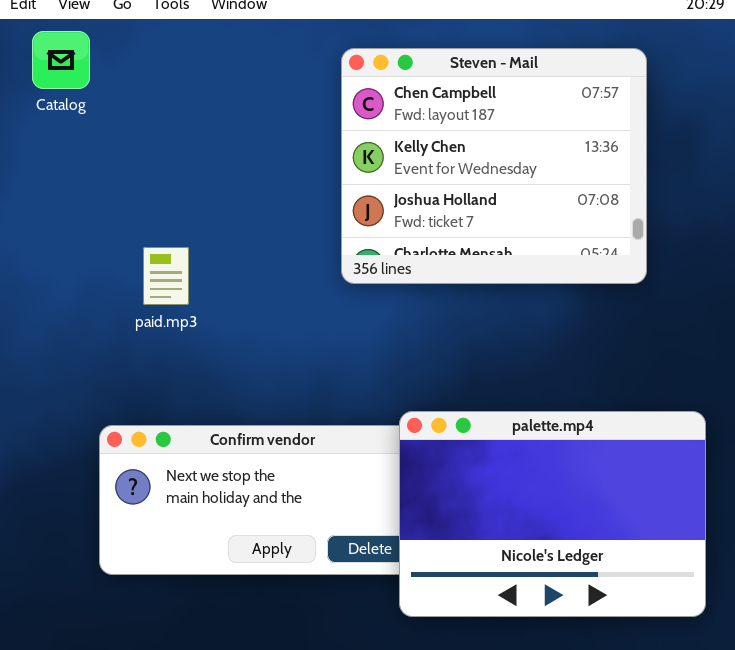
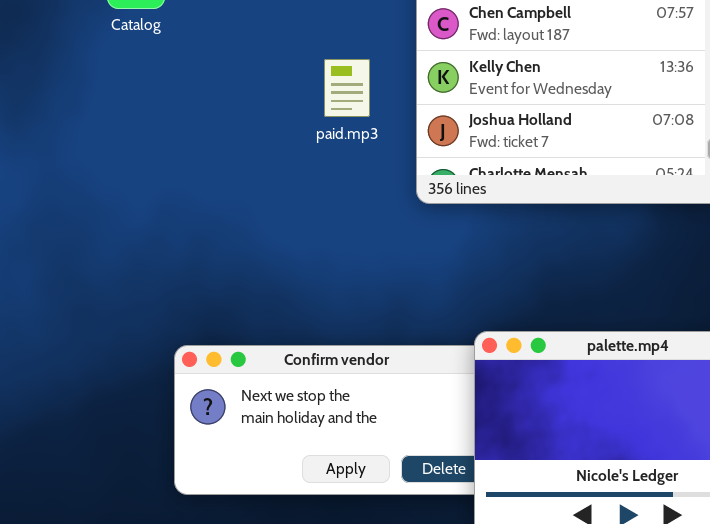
paid.mp3: [143,247,189,305] -> [324,59,370,117], moved

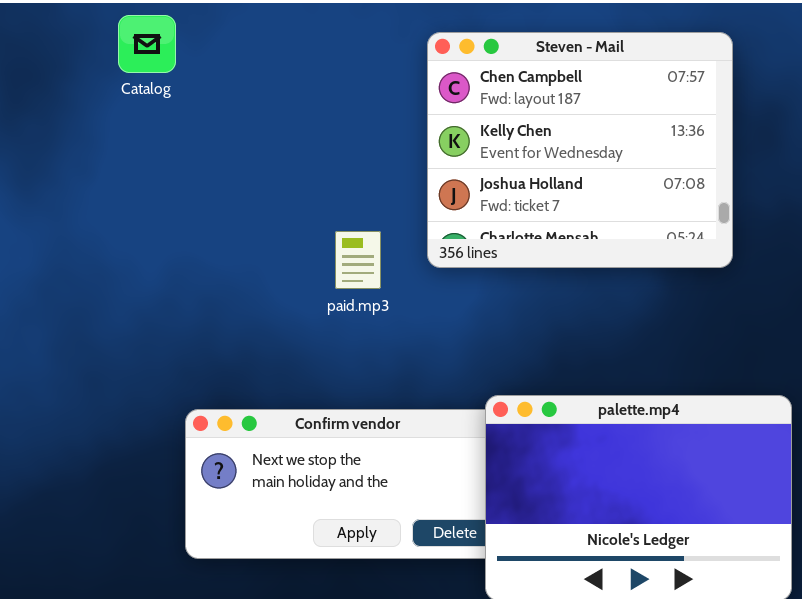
paid.mp3: [324,59,370,117] -> [335,231,381,289], moved

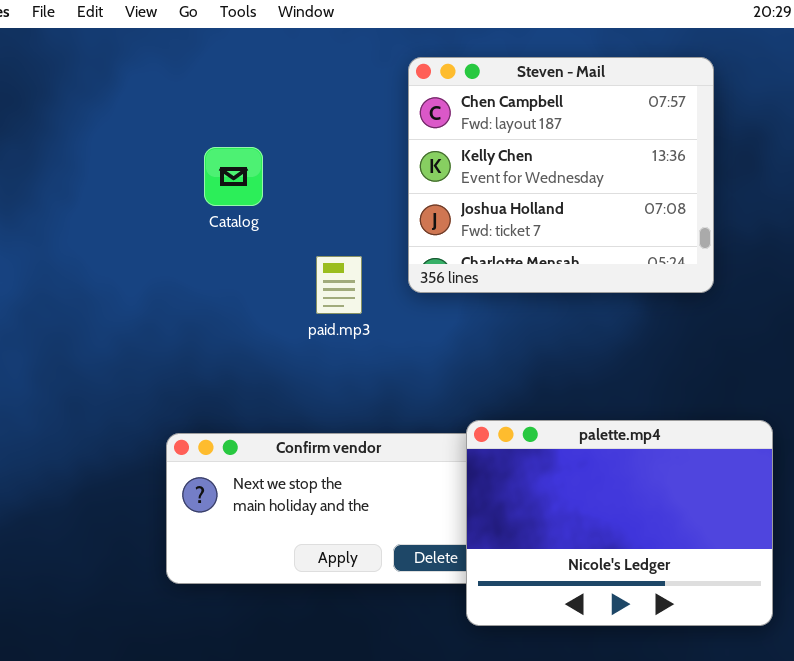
Catalog: [118,15,176,73] -> [204,147,263,206], moved

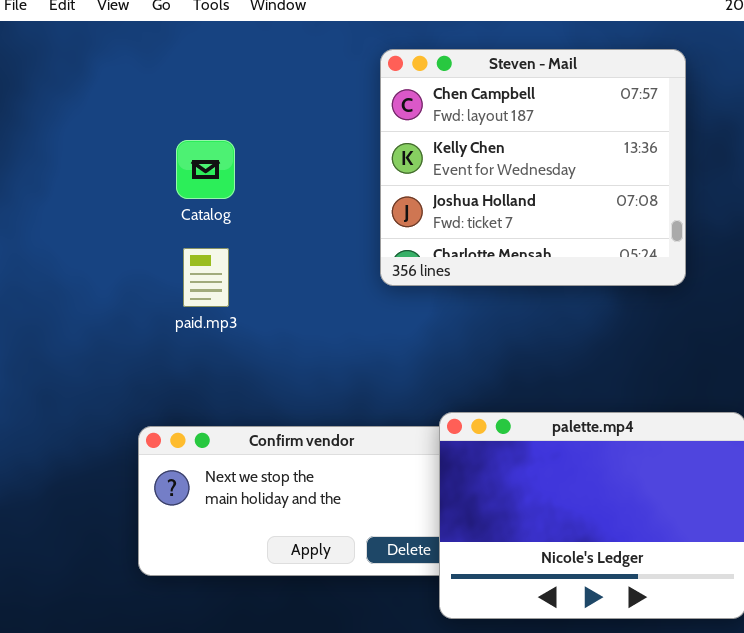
paid.mp3: [316,256,362,314] -> [183,248,229,307], moved

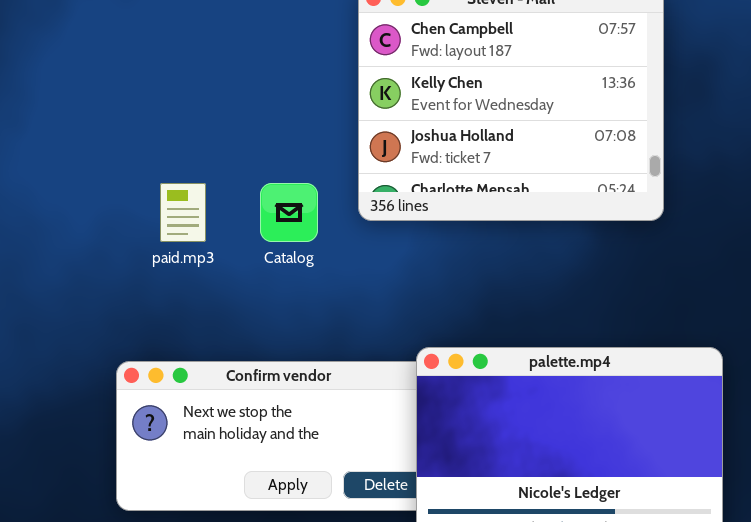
Catalog: [176,140,235,199] -> [260,183,318,242], moved

